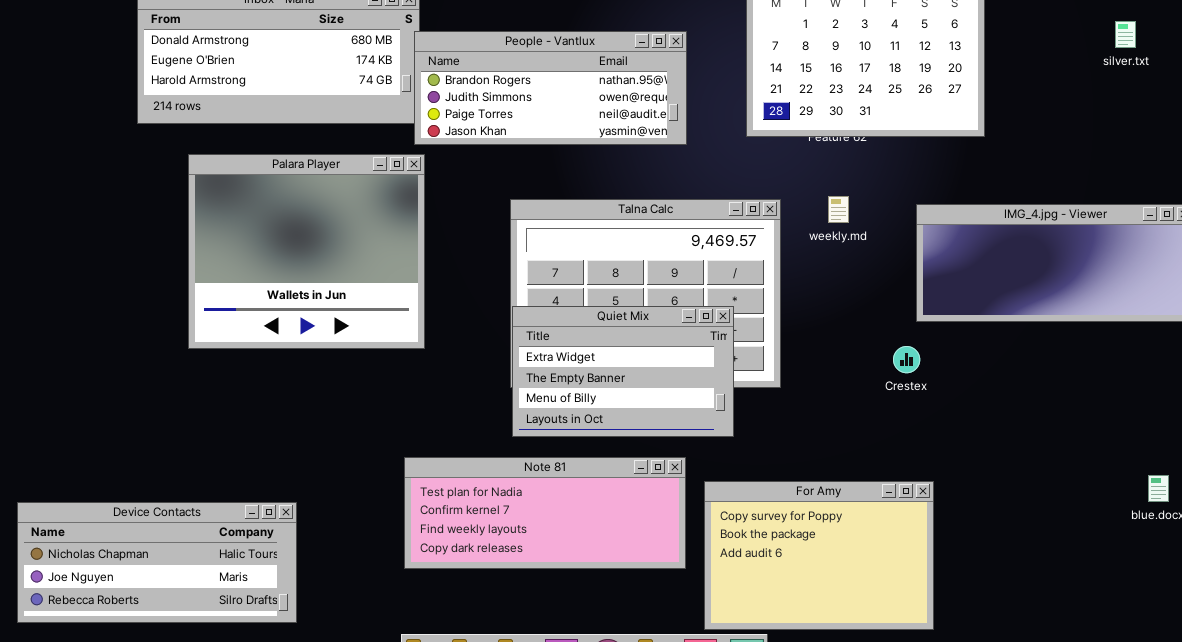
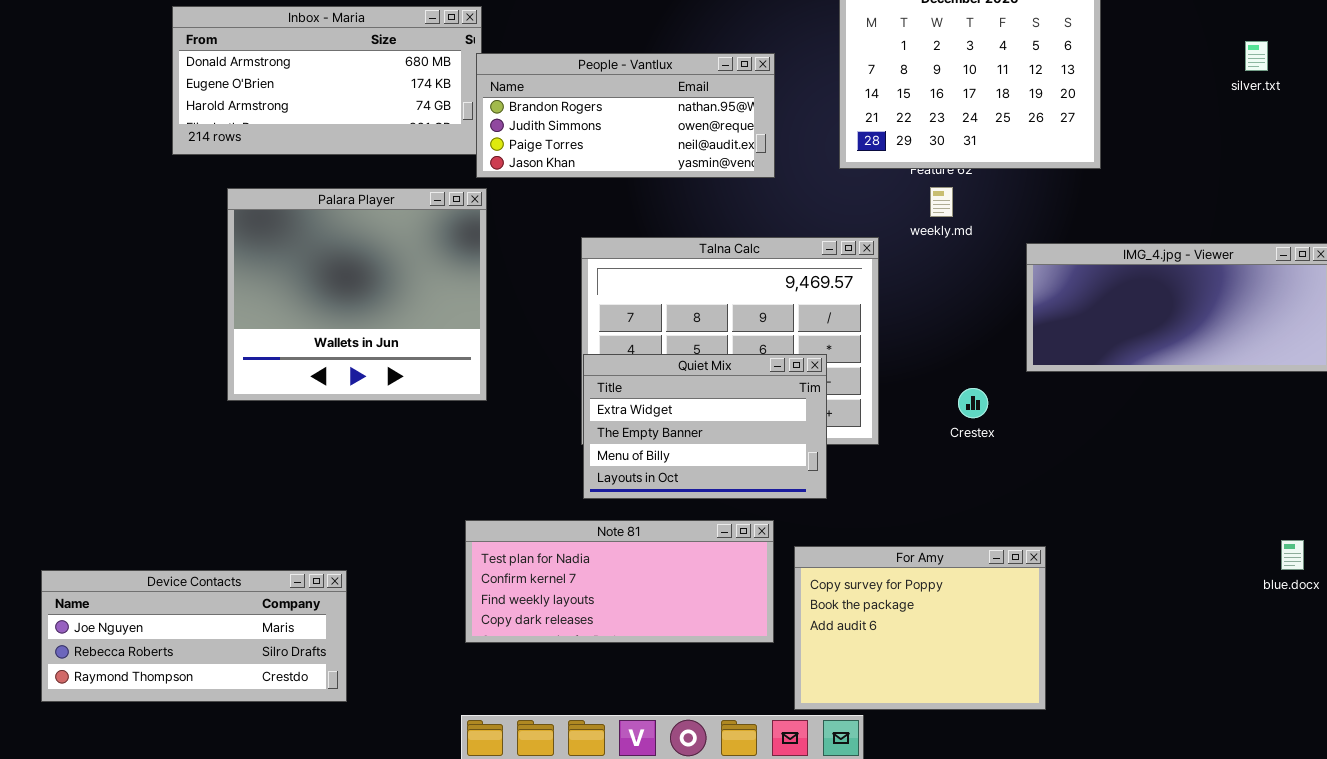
weekly.md: [828,196,849,223] -> [930,187,953,217], moved
Crestex: [893,346,920,373] -> [958,388,988,418], moved
Device Contacts: [17,502,297,623] -> [41,570,347,702], scrolled down 1 row

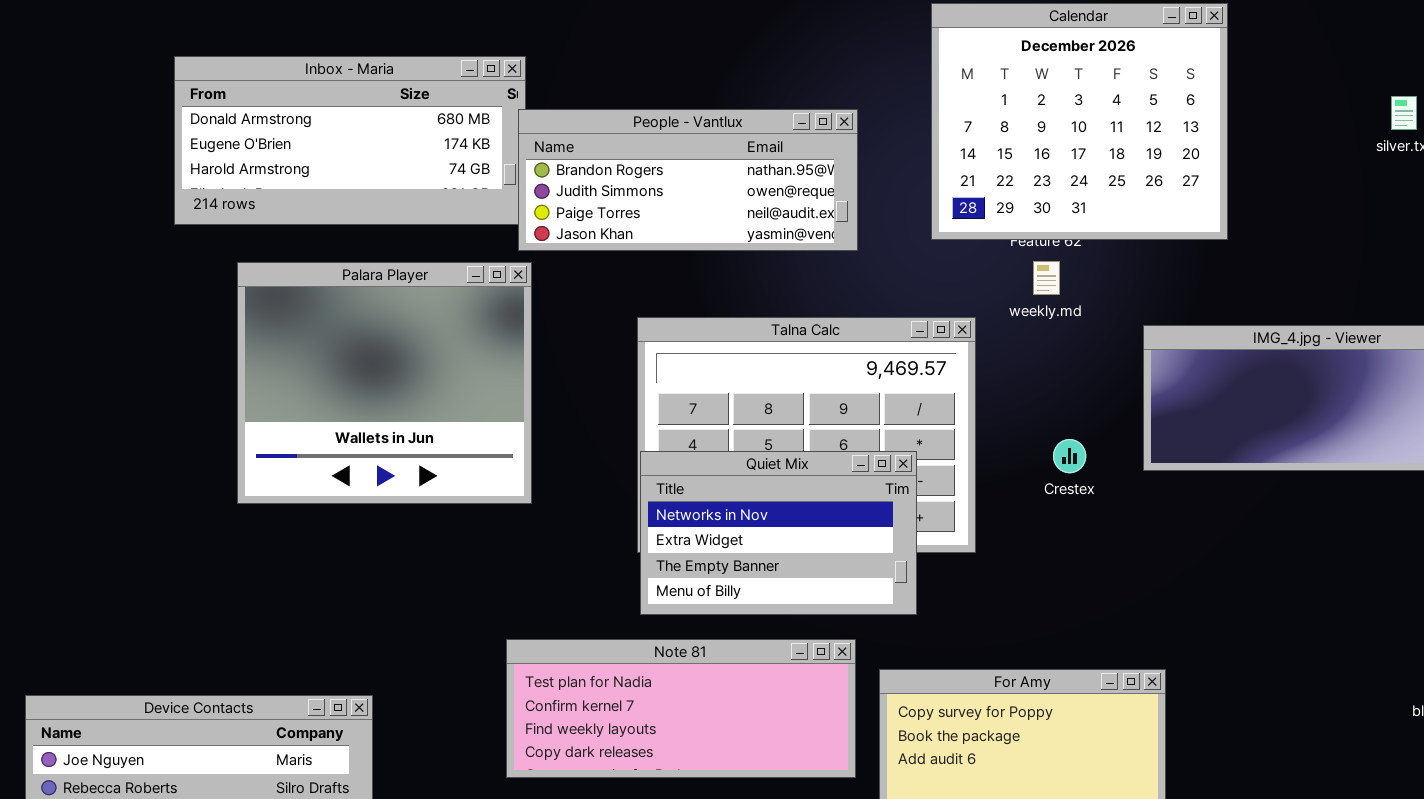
Quiet Mix: [583,354,827,499] -> [640,451,917,615], scrolled up 1 row
Crestex: [958,388,988,418] -> [1053,439,1086,473], moved

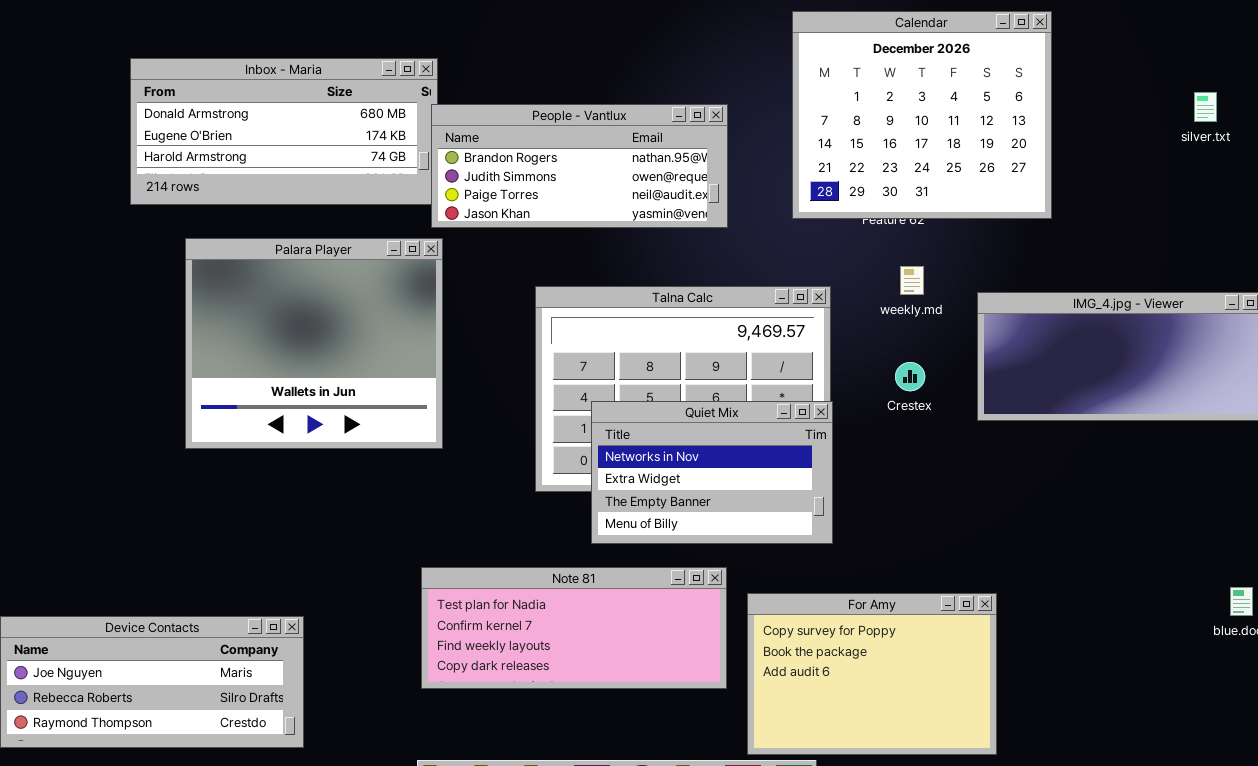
weekly.md: [1033,261,1060,295] -> [900,266,924,295], moved
Crestex: [1053,439,1086,473] -> [895,362,925,391], moved
Quiet Mix: [640,451,917,615] -> [591,401,833,544], moved

